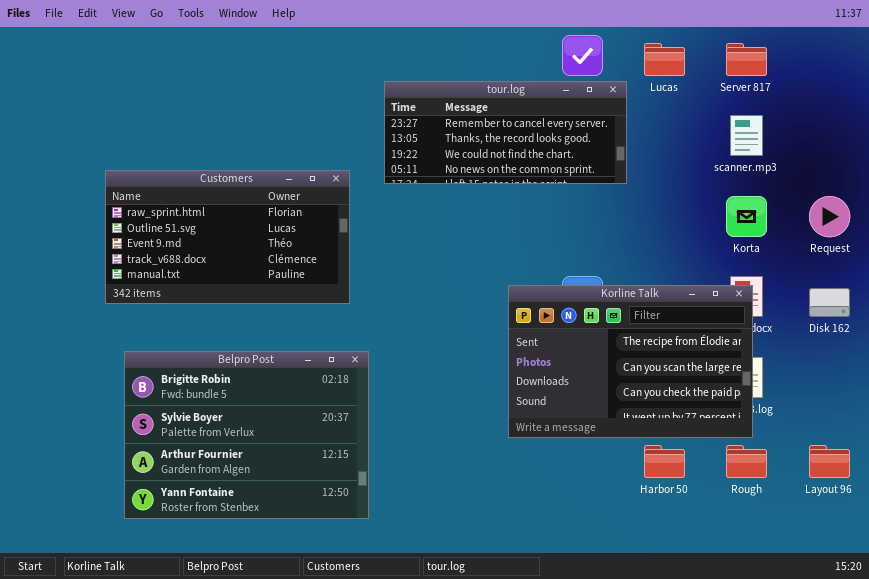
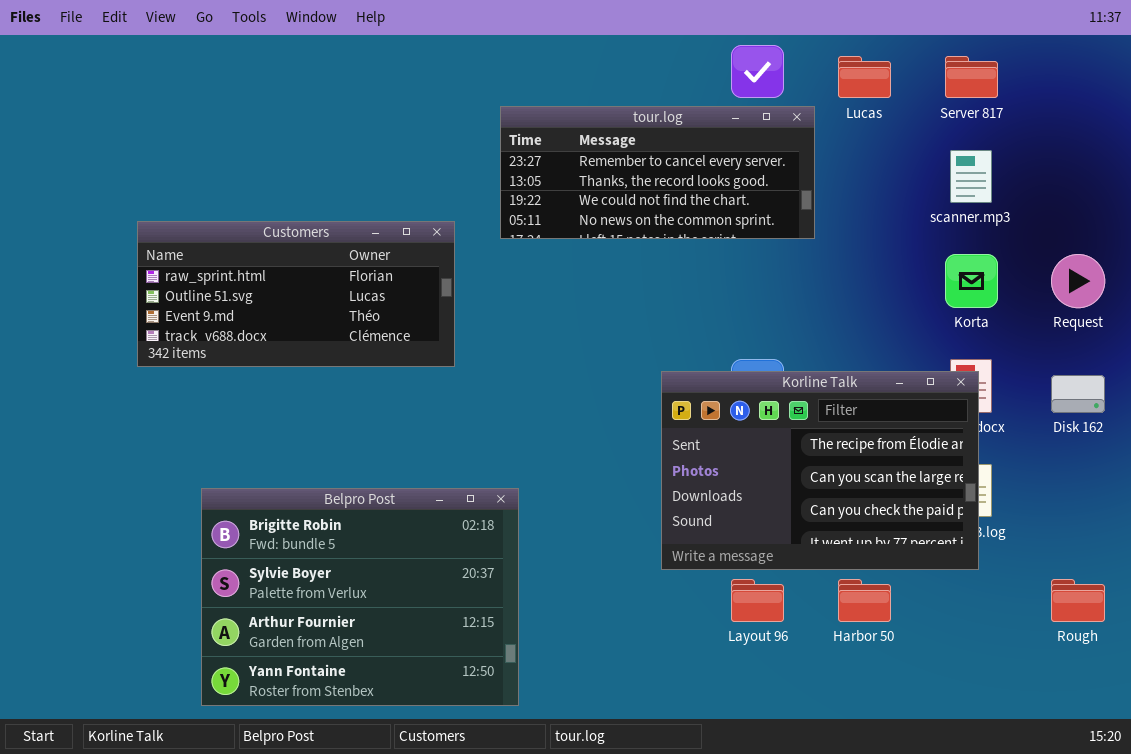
Customers: [105,170,350,304] -> [137,221,455,367], resized
Belpro Post: [124,351,369,519] -> [201,488,519,706], moved
Rough: [726,445,767,478] -> [1051,579,1105,622], moved
Layout 96: [809,445,850,478] -> [731,579,784,622], moved

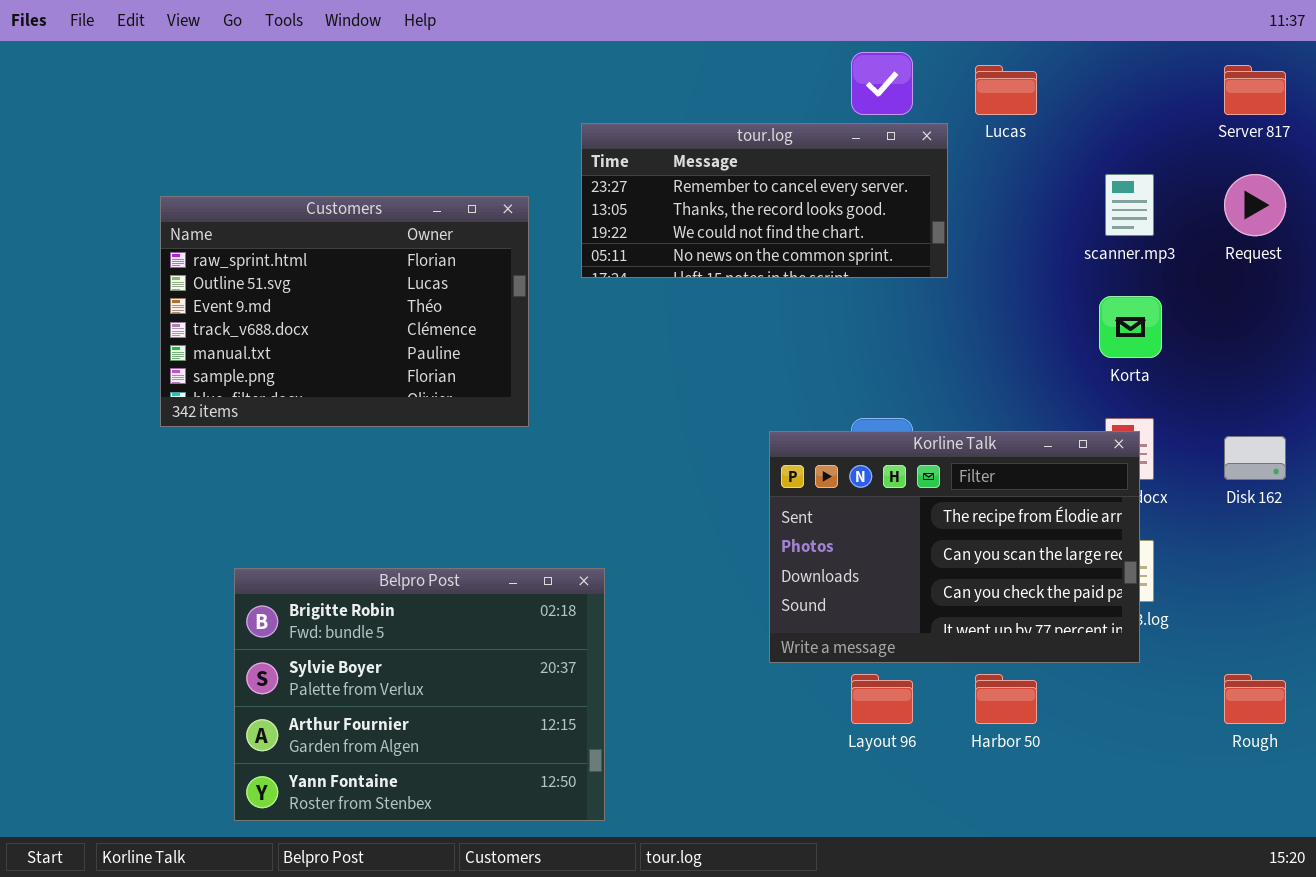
Server 817: [945,56,998,98] -> [1224,65,1286,115], moved
Customers: [137,221,455,367] -> [160,196,529,427], resized
Request: [1051,254,1105,308] -> [1224,174,1286,236], moved

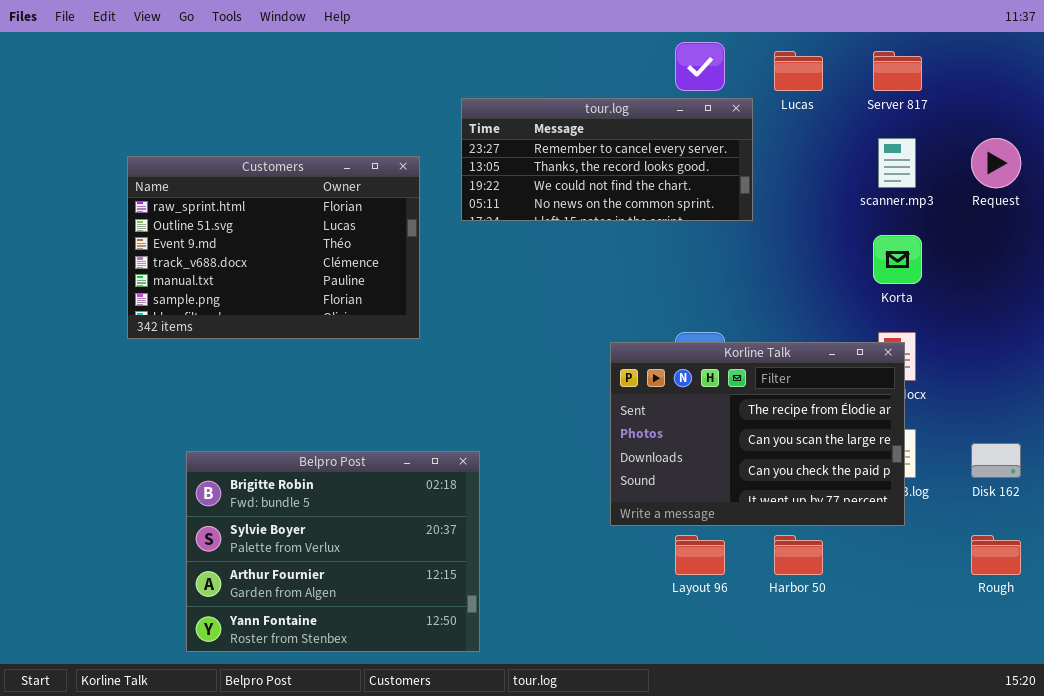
Server 817: [1224,65,1286,115] -> [873,51,922,91], moved
Disk 162: [1224,436,1286,480] -> [971,443,1021,478], moved

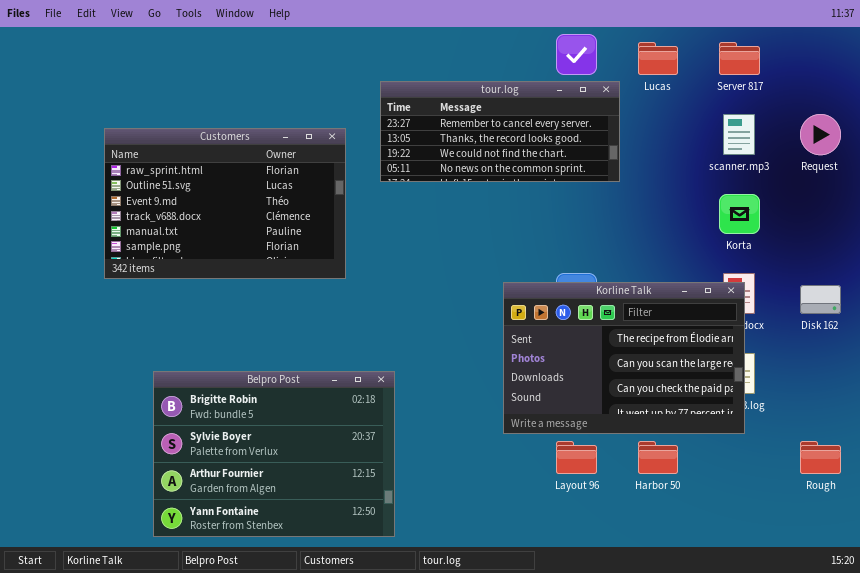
Disk 162: [971,443,1021,478] -> [800,285,841,314], moved

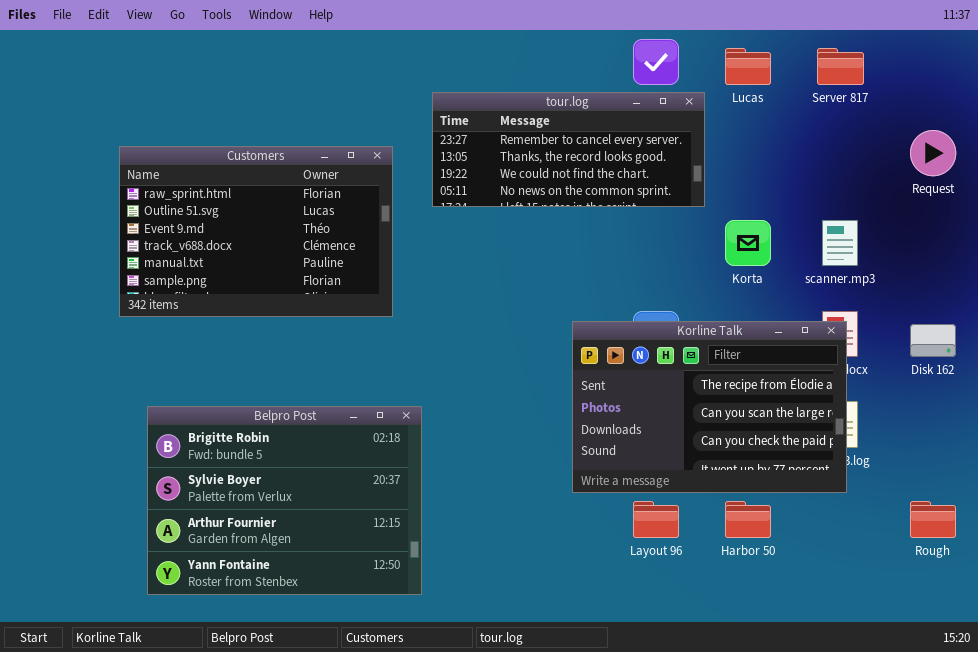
scanner.mp3: [723,114,755,155] -> [822,220,858,266], moved
Korta: [719,194,760,234] -> [725,220,771,266], moved
Belpro Post: [153,371,395,537] -> [147,406,422,595], moved

